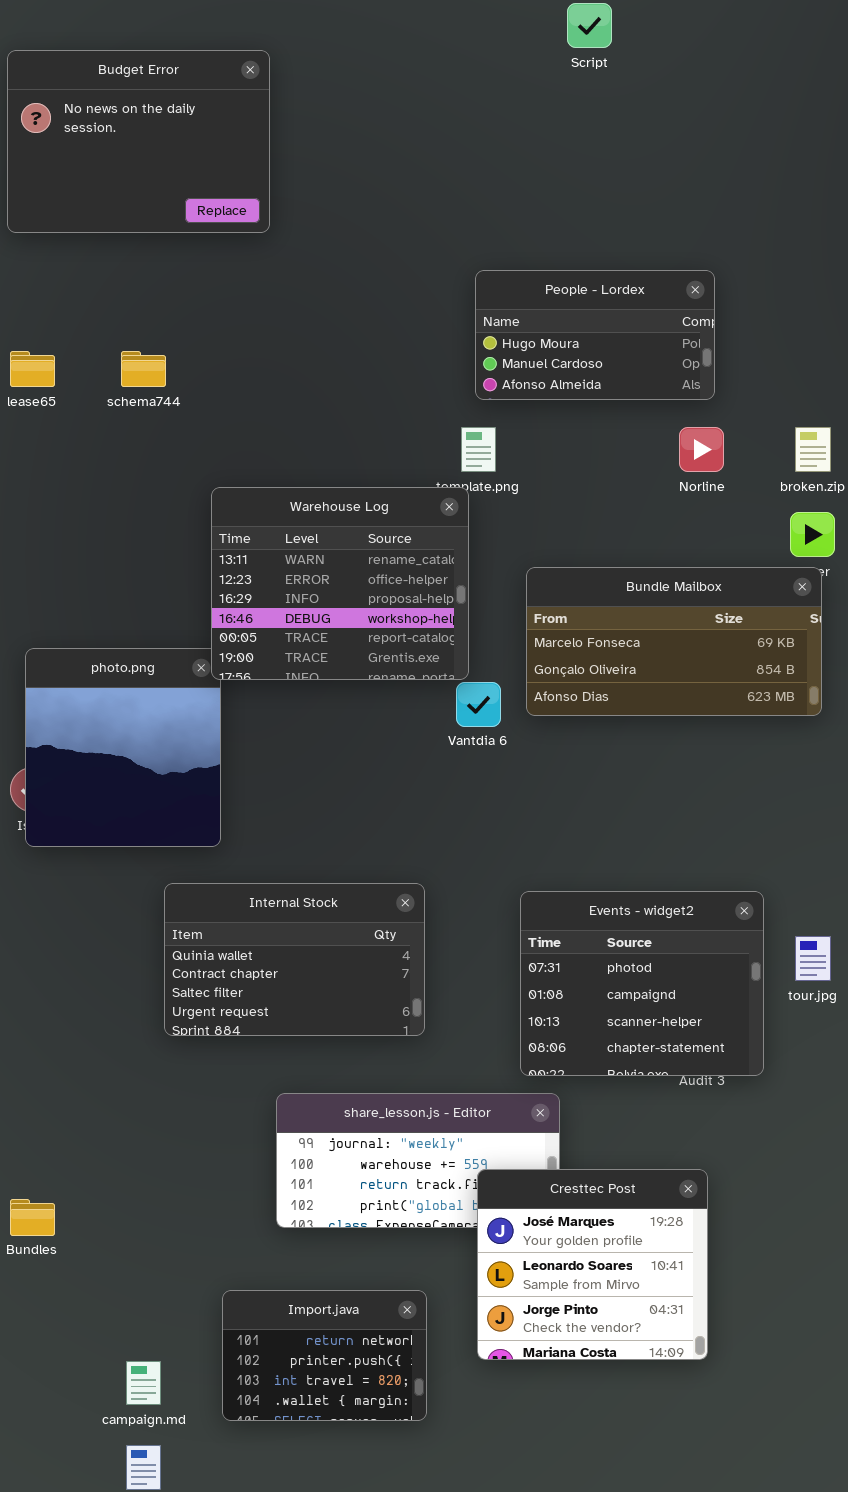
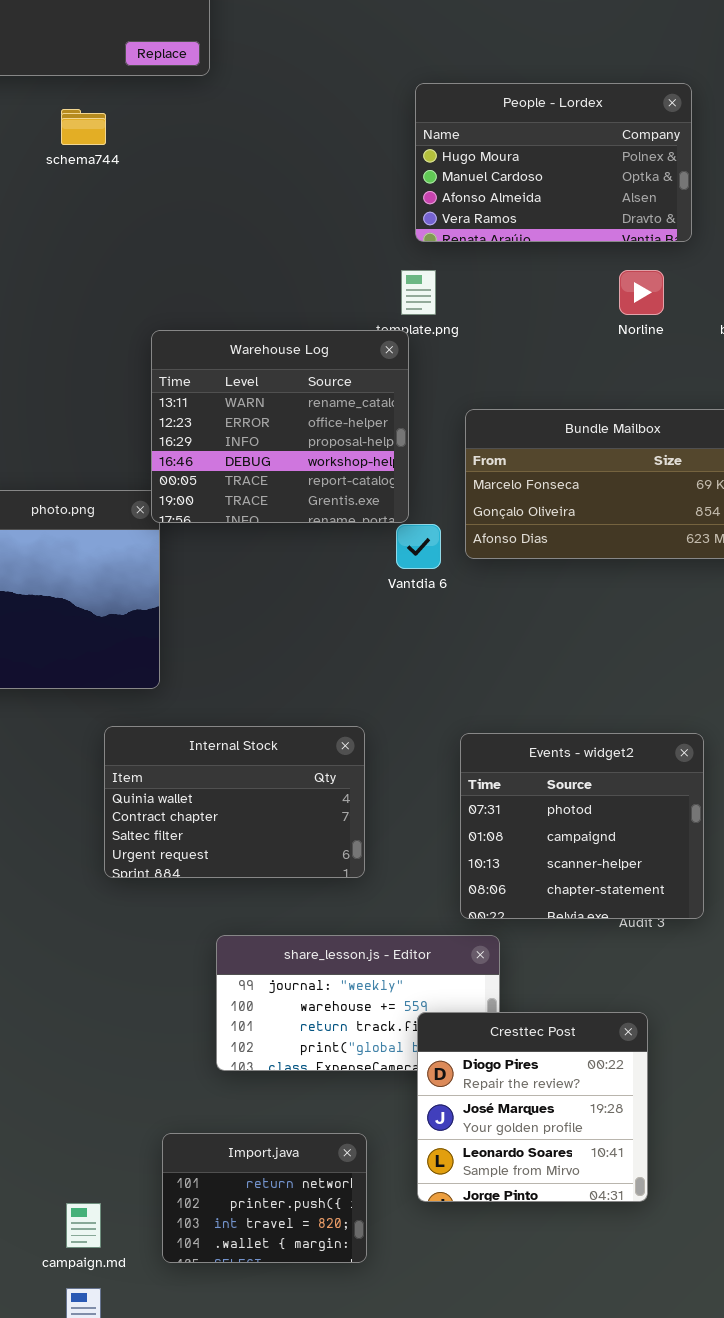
People - Lordex: [475,270,715,400] -> [415,83,692,242], resized
schema744: [121,351,166,387] -> [61,109,106,145], moved
Cresttec Post: [477,1169,708,1360] -> [417,1012,648,1202], scrolled up 1 row

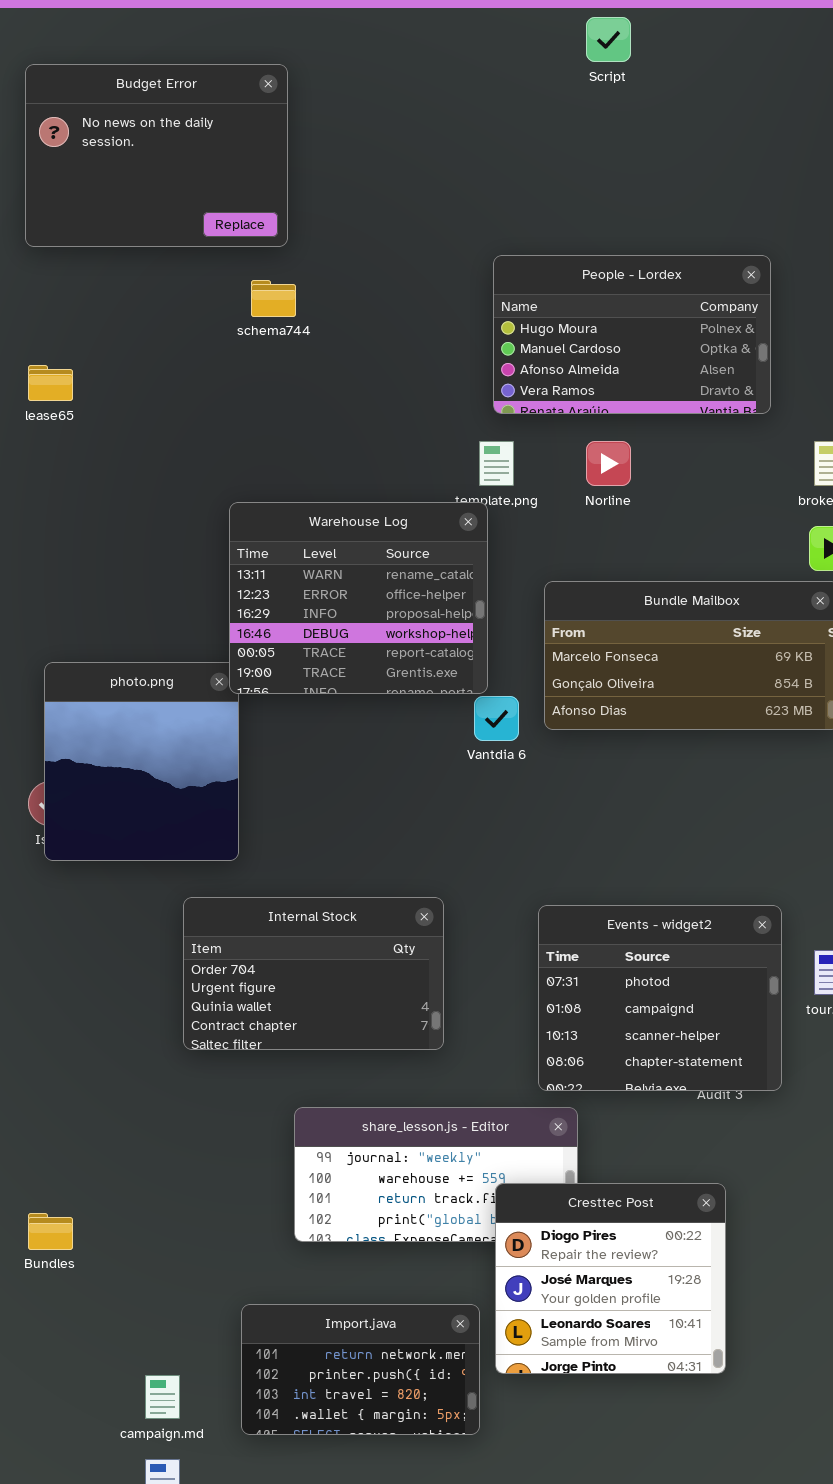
schema744: [61,109,106,145] -> [251,280,296,317], moved
Norline: [619,270,664,315] -> [586,441,631,486], moved
Internal Stock: [104,726,365,878] -> [183,897,444,1050], scrolled up 2 rows
Import.java: [162,1133,367,1263] -> [241,1304,480,1435], resized

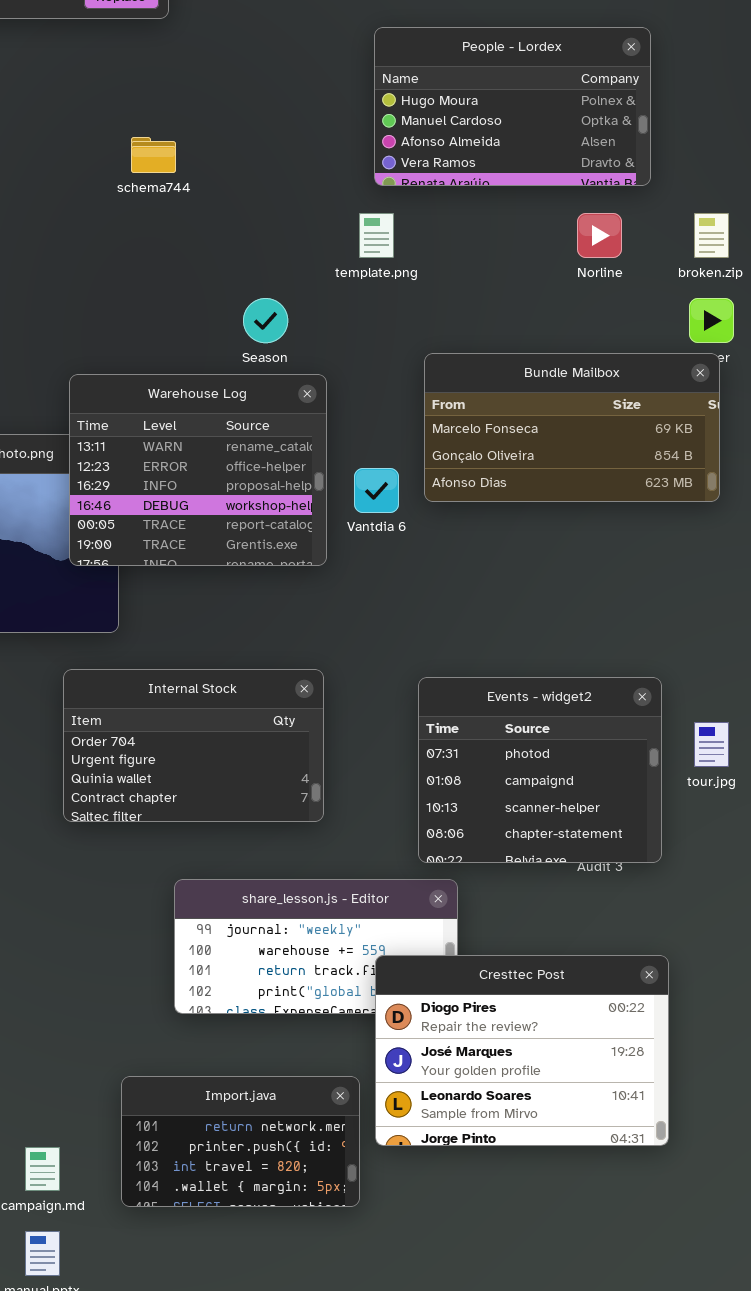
schema744: [251,280,296,317] -> [131,137,176,173], moved
Norline: [586,441,631,486] -> [577,213,622,258], moved
Warehouse Log: [229,502,488,694] -> [69,374,327,566], moved
Cresttec Post: [495,1183,726,1374] -> [375,955,669,1146], resized

